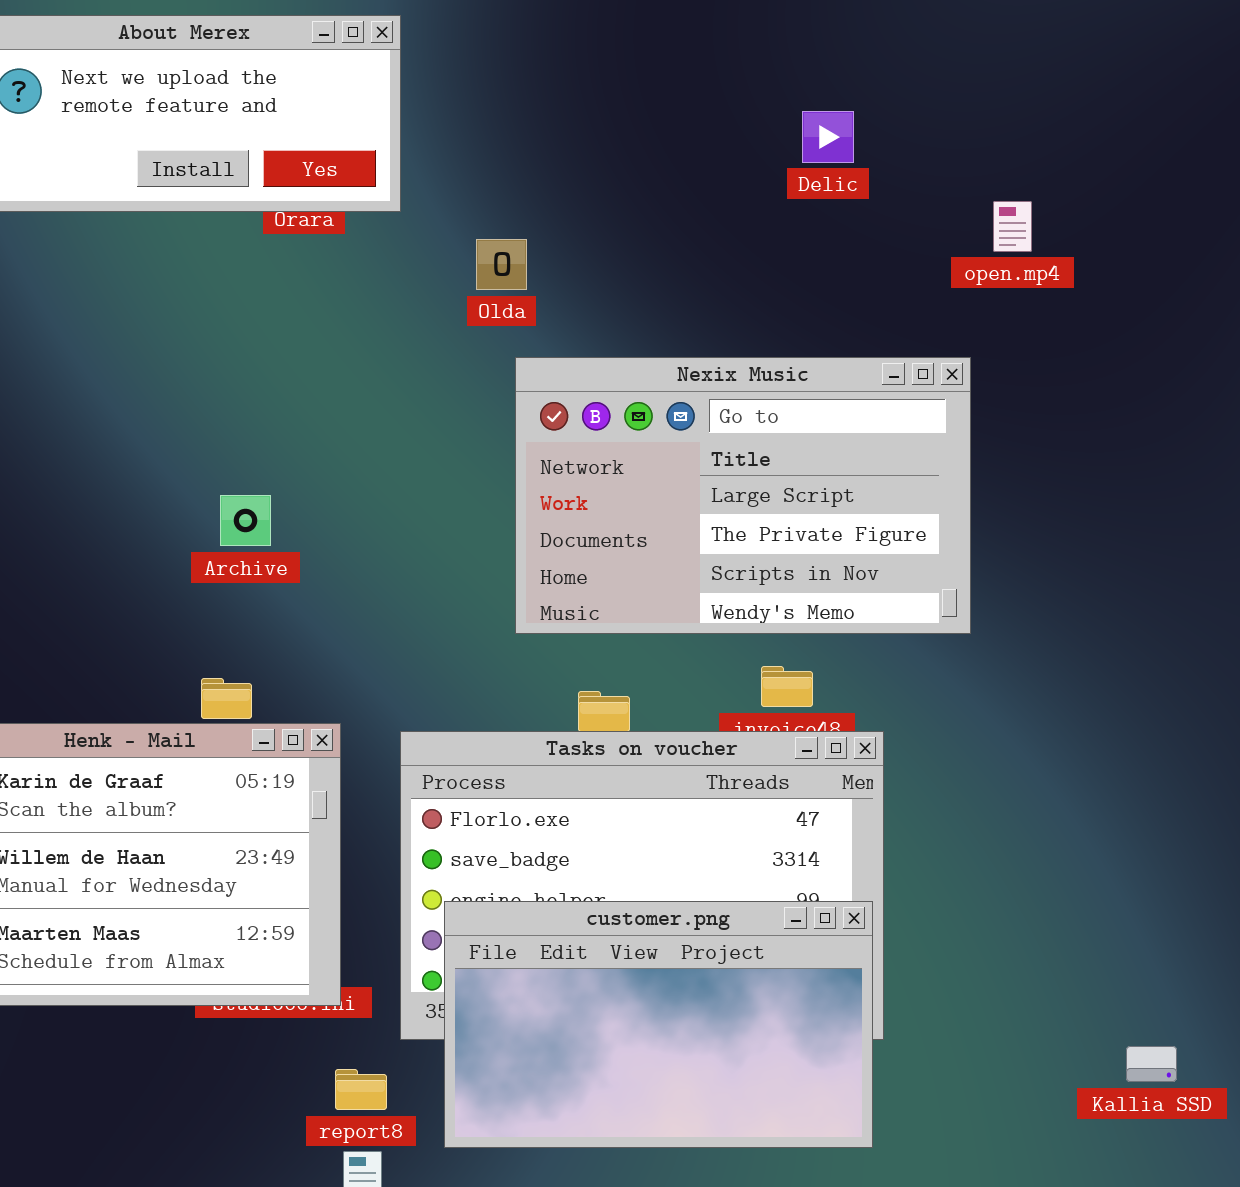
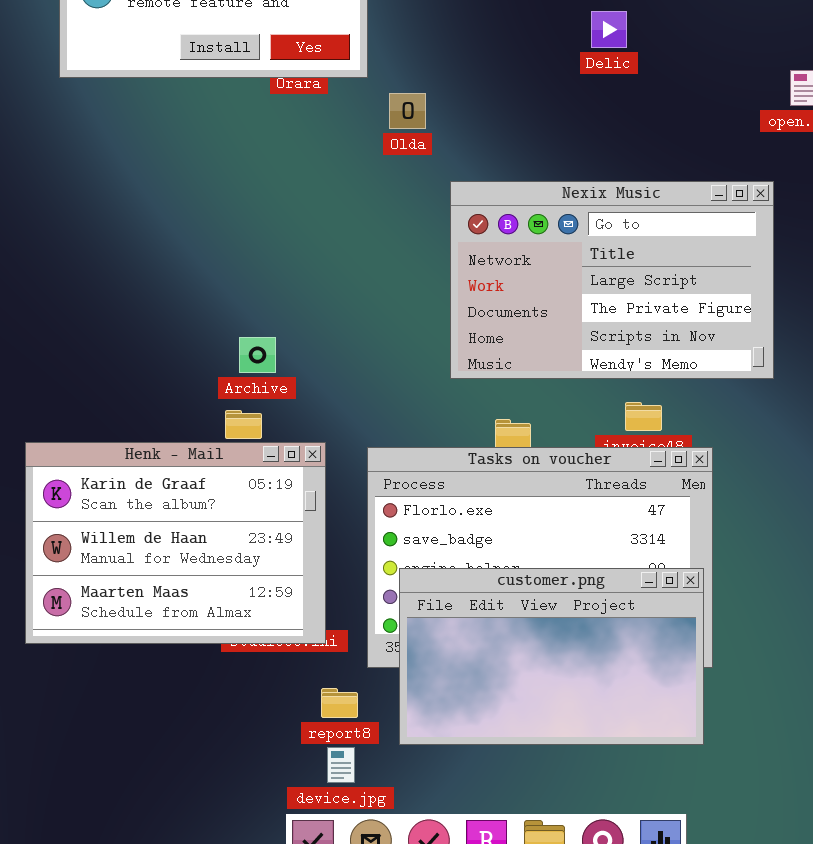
Delic: [802,111,854,163] -> [591,11,627,48], moved
Olda: [476,239,527,290] -> [389,93,426,129], moved
Archive: [220,495,271,546] -> [239,337,276,373], moved

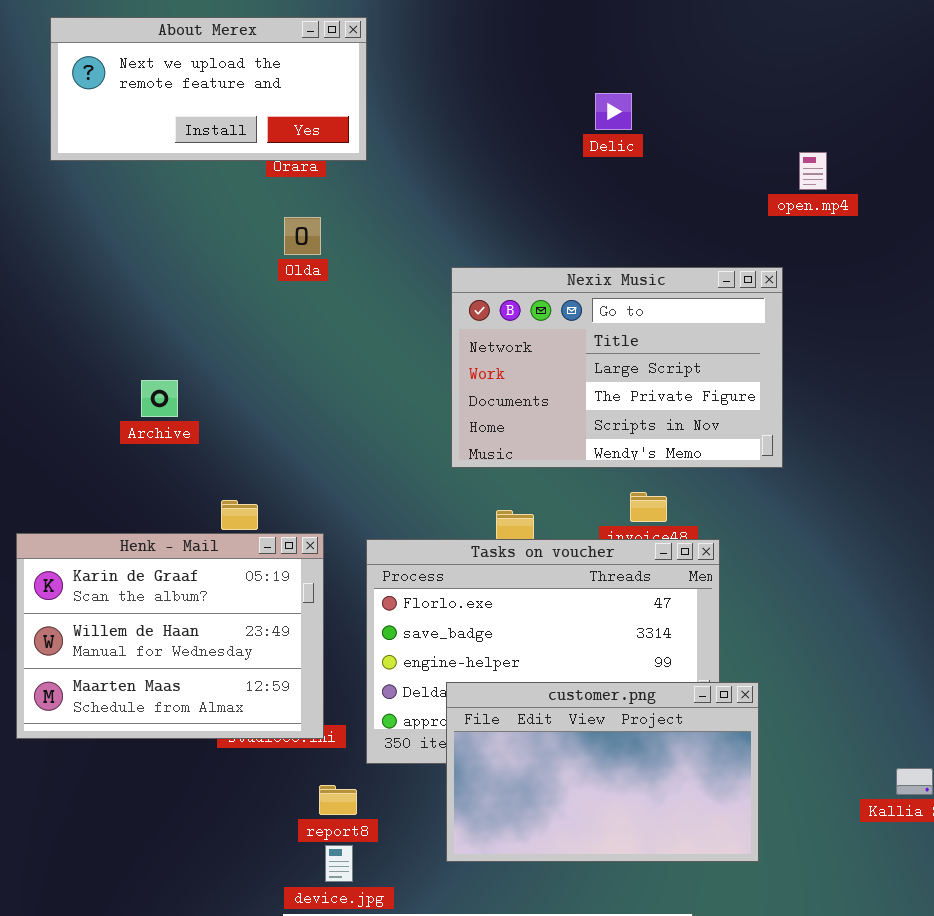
Olda: [389,93,426,129] -> [284,217,321,255], moved
Archive: [239,337,276,373] -> [141,380,178,417], moved
customer.png: [399,568,704,745] -> [446,682,759,862], moved

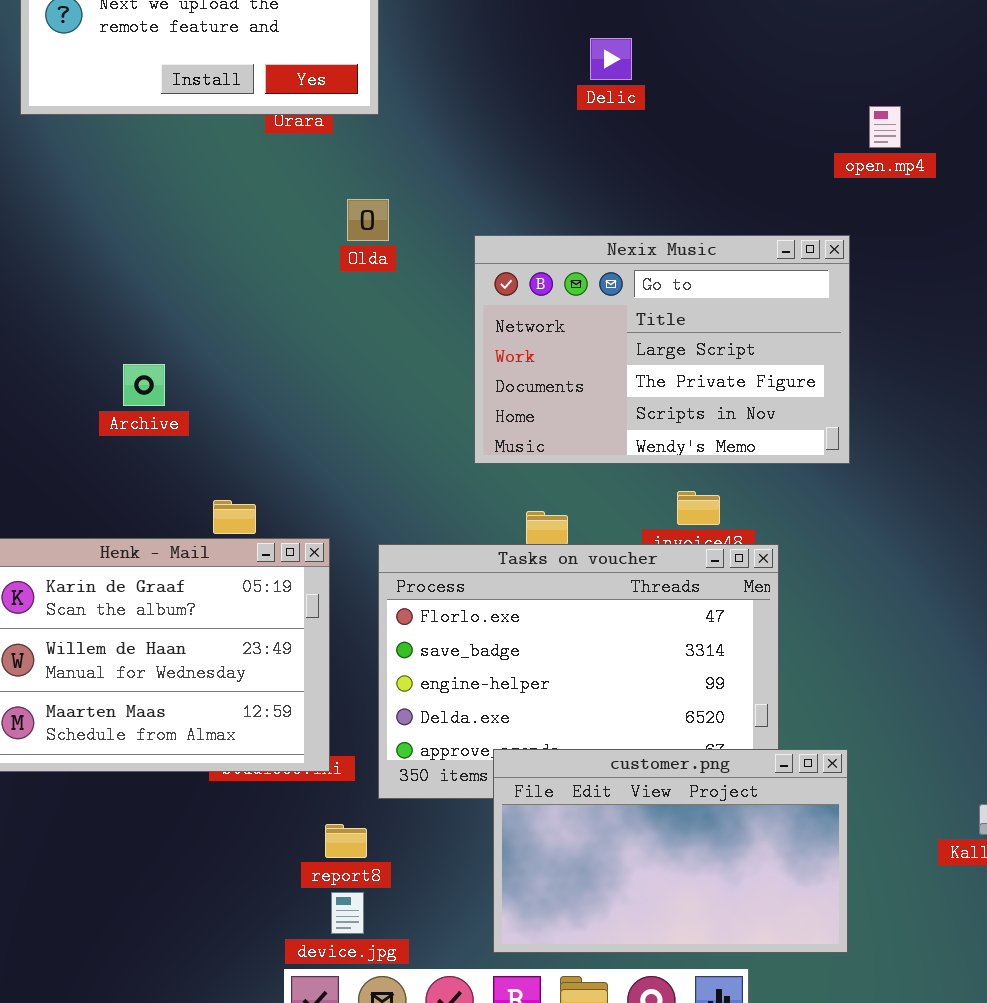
Delic: [595,93,632,130] -> [590,38,632,80], moved
Olda: [284,217,321,255] -> [347,199,389,241], moved
customer.png: [446,682,759,862] -> [493,749,848,953], moved

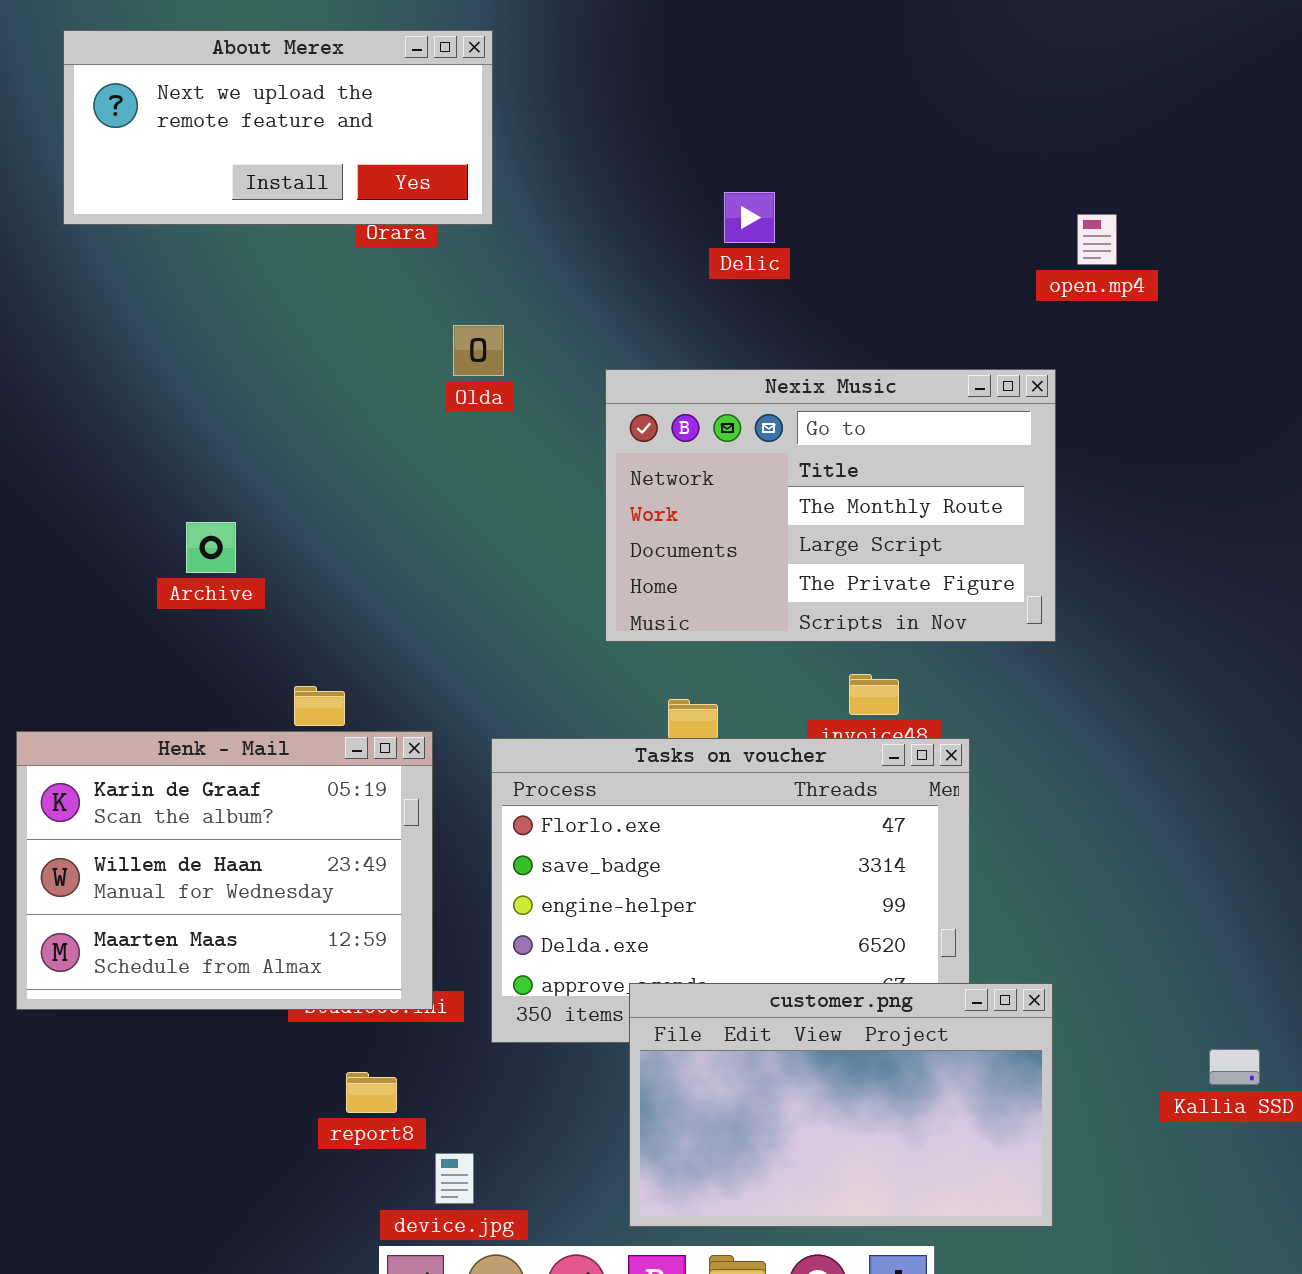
Delic: [590,38,632,80] -> [724,192,775,243], moved
Nexix Music: [474,235,850,464] -> [605,369,1056,642], scrolled up 1 row
report8: [325,824,367,858] -> [346,1072,397,1113], moved

